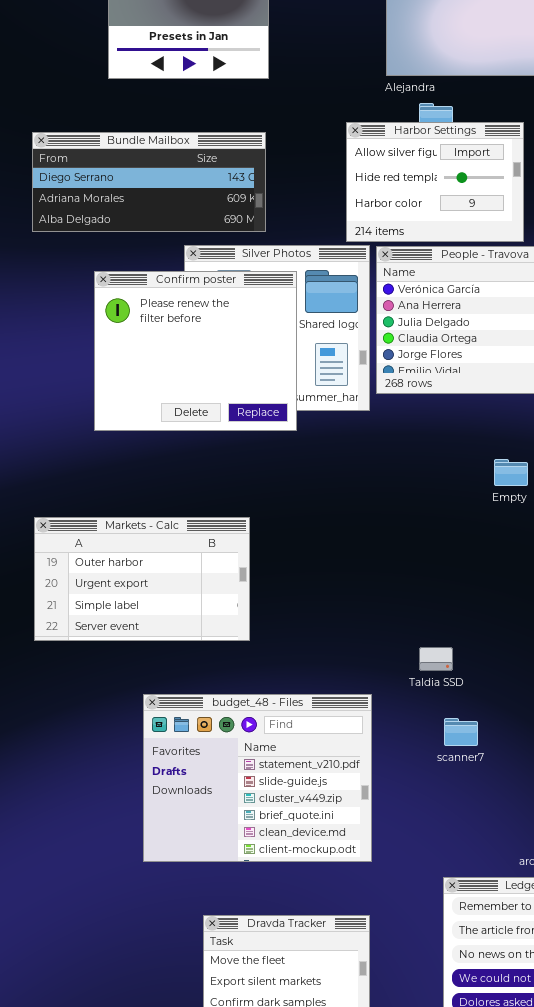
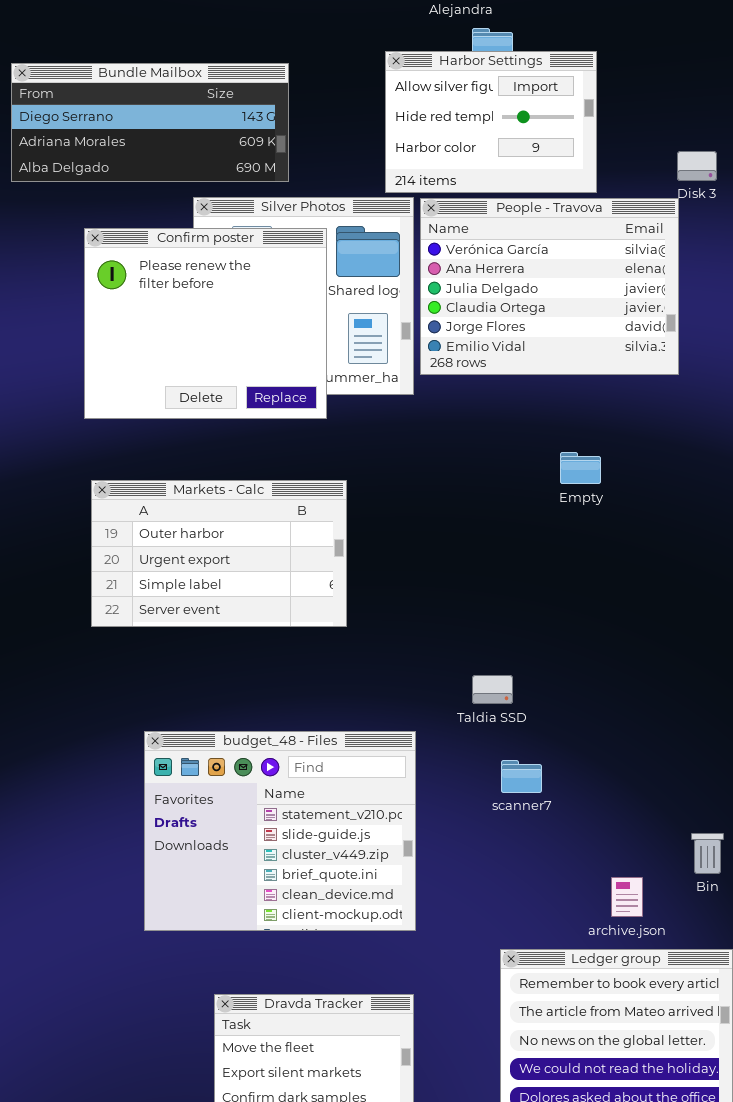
Markets - Calc: [34,517,250,641] -> [91,480,347,627], moved

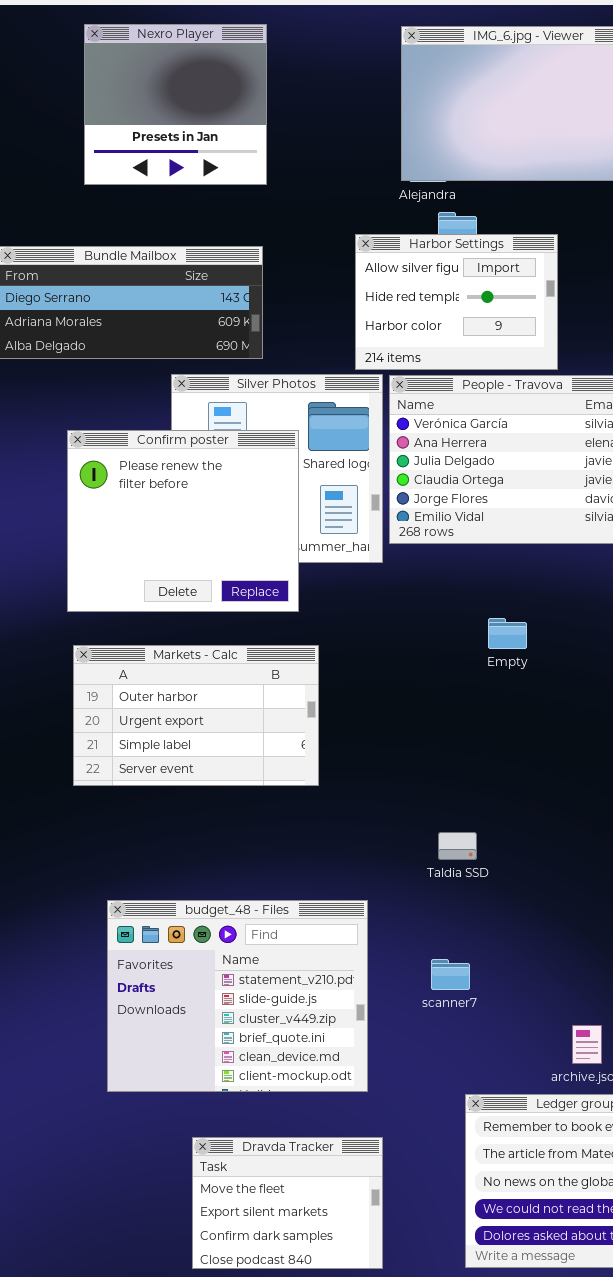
Confirm poster: [84,228,327,419] -> [67,430,299,612], moved
Empty: [560,452,601,484] -> [488,618,527,649], moved
budget_48 - Files: [144,731,416,931] -> [107,900,368,1092], moved
scanner7: [501,760,542,793] -> [431,959,470,990], moved

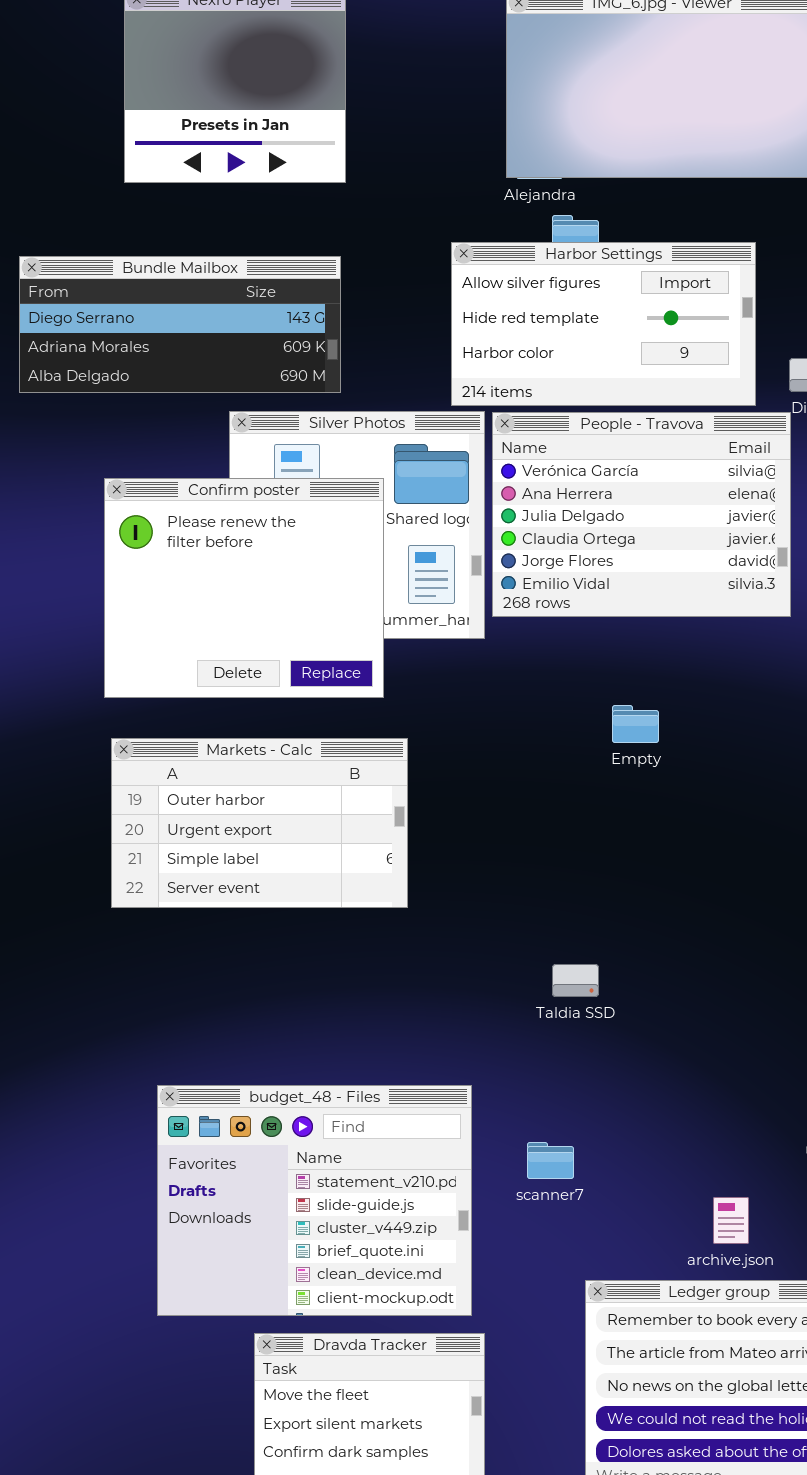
Harbor Settings: [355,234,558,370] -> [451,242,756,406], resized
budget_48 - Files: [107,900,368,1092] -> [157,1085,472,1316], moved
scanner7: [431,959,470,990] -> [527,1142,574,1179], moved

